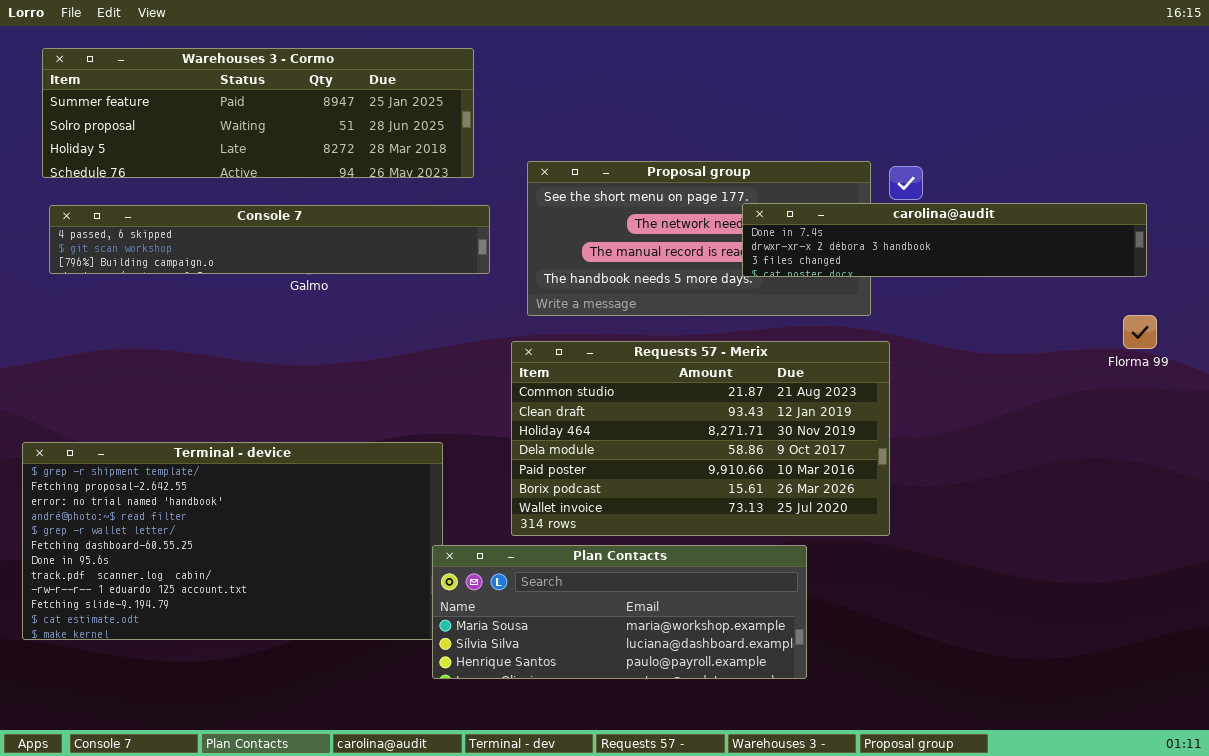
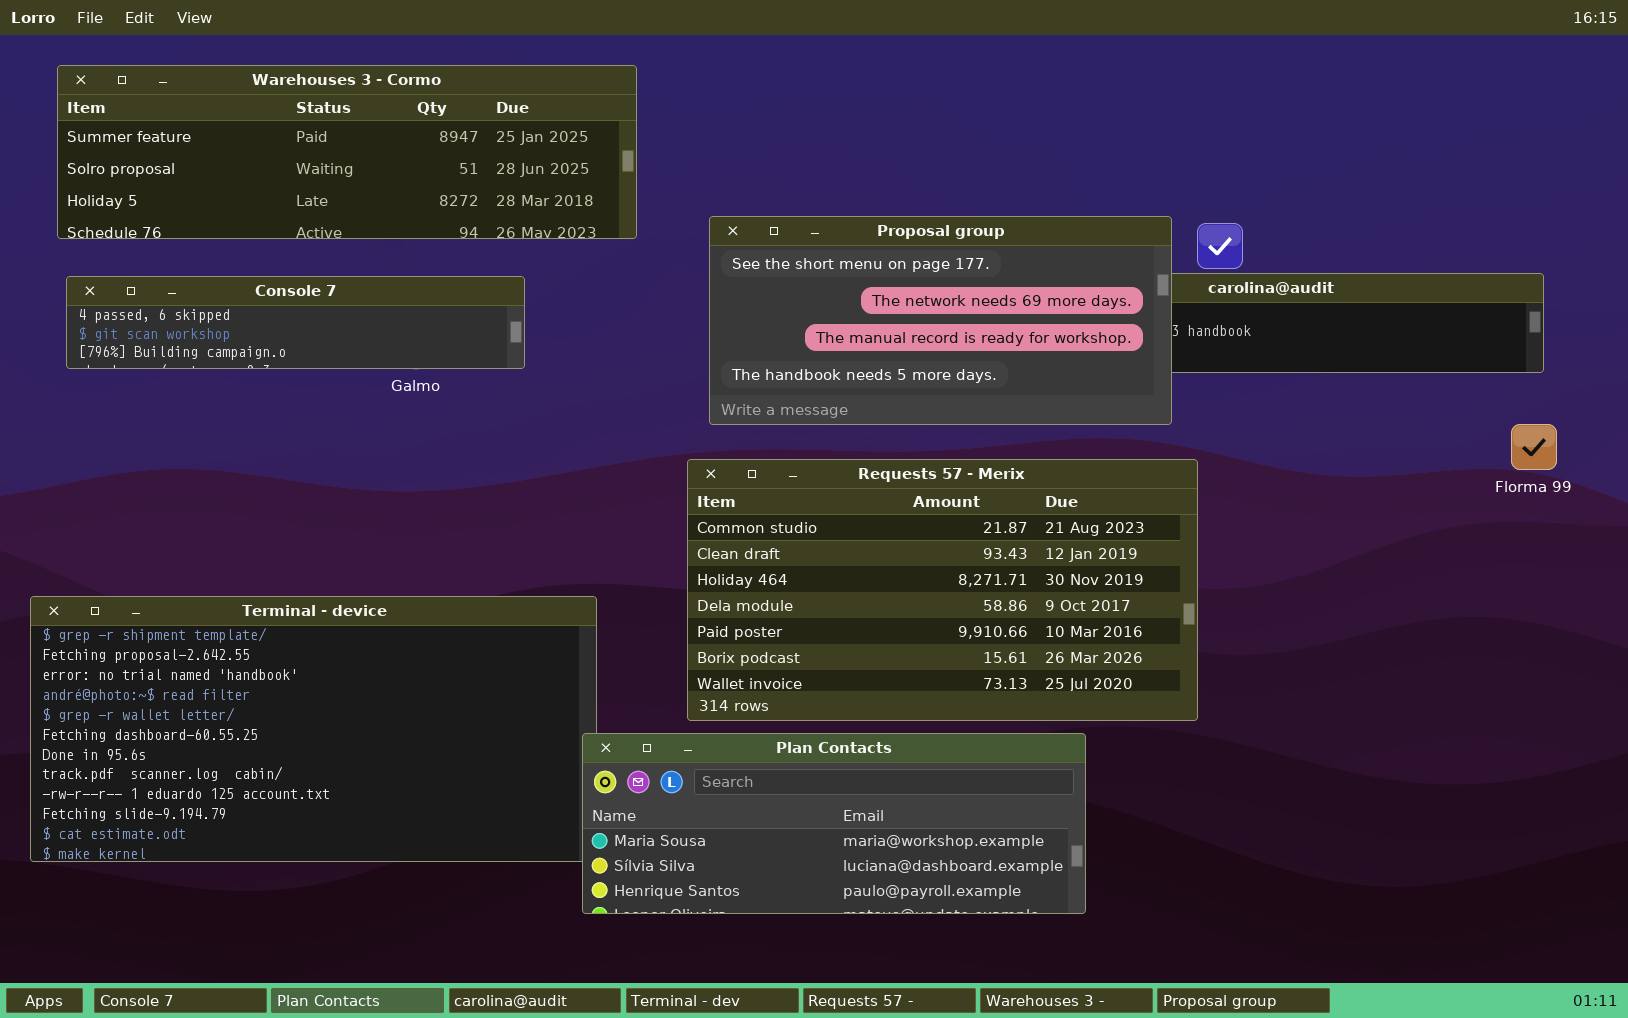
Proposal group: [527,161,871,316] -> [709,216,1172,425], raised
Console 7: [49,205,490,274] -> [66,276,525,369], resized

